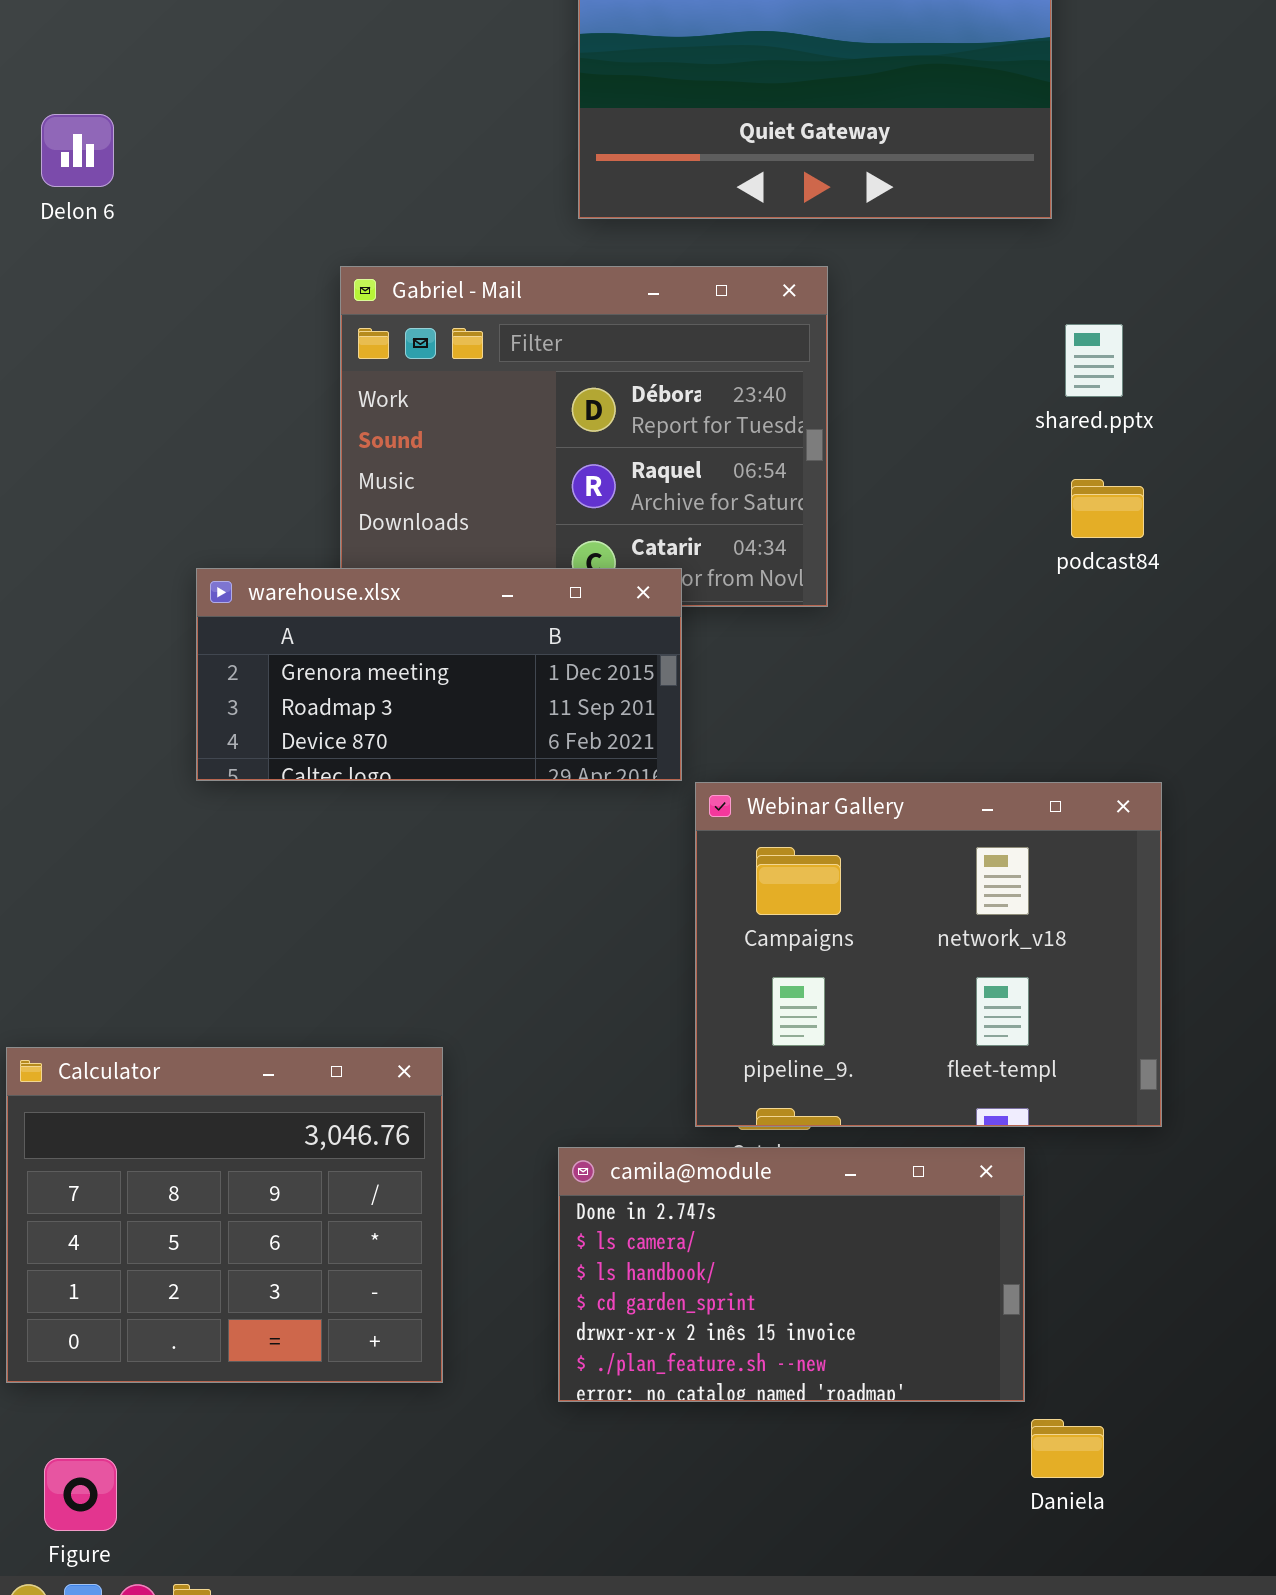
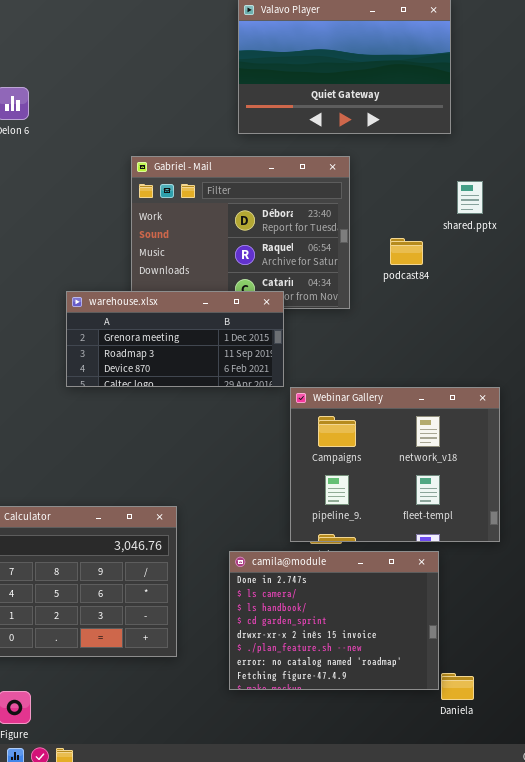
podcast84: [1071,479,1144,538] -> [390,238,423,265], moved
camila@module: [558,1147,1025,1402] -> [229,551,439,690], resized

